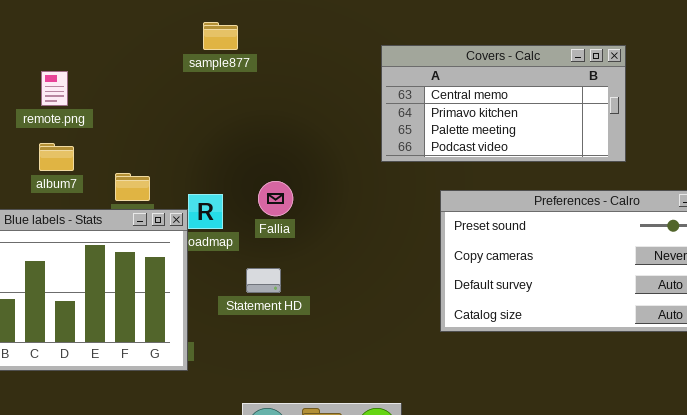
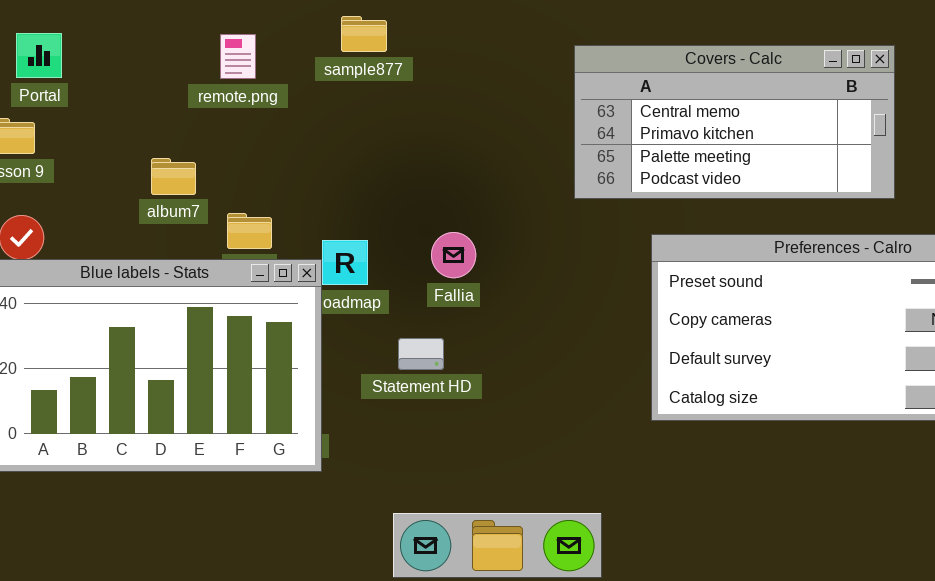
remote.png: [41,71,68,106] -> [220,34,256,79], moved
album7: [39,143,74,171] -> [151,158,196,195], moved
Fallia: [258,181,293,216] -> [431,232,476,278], moved

